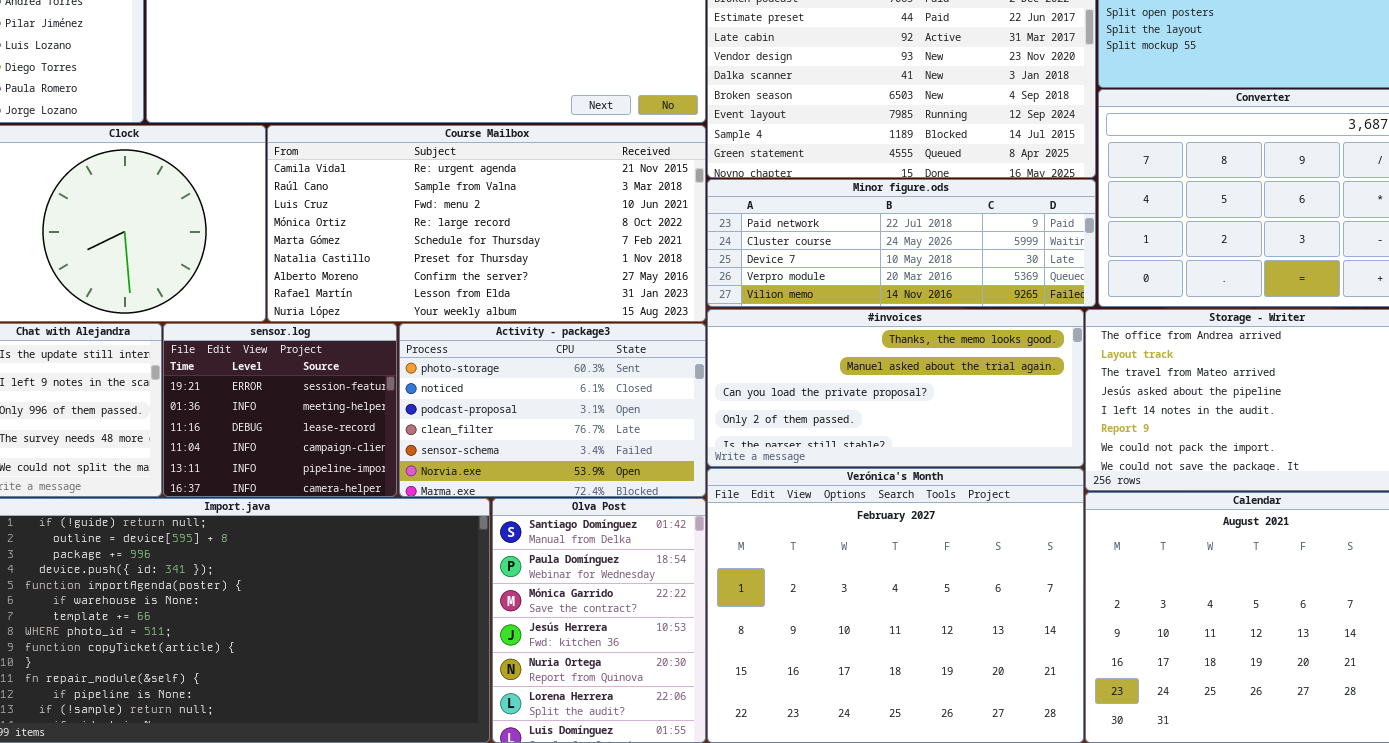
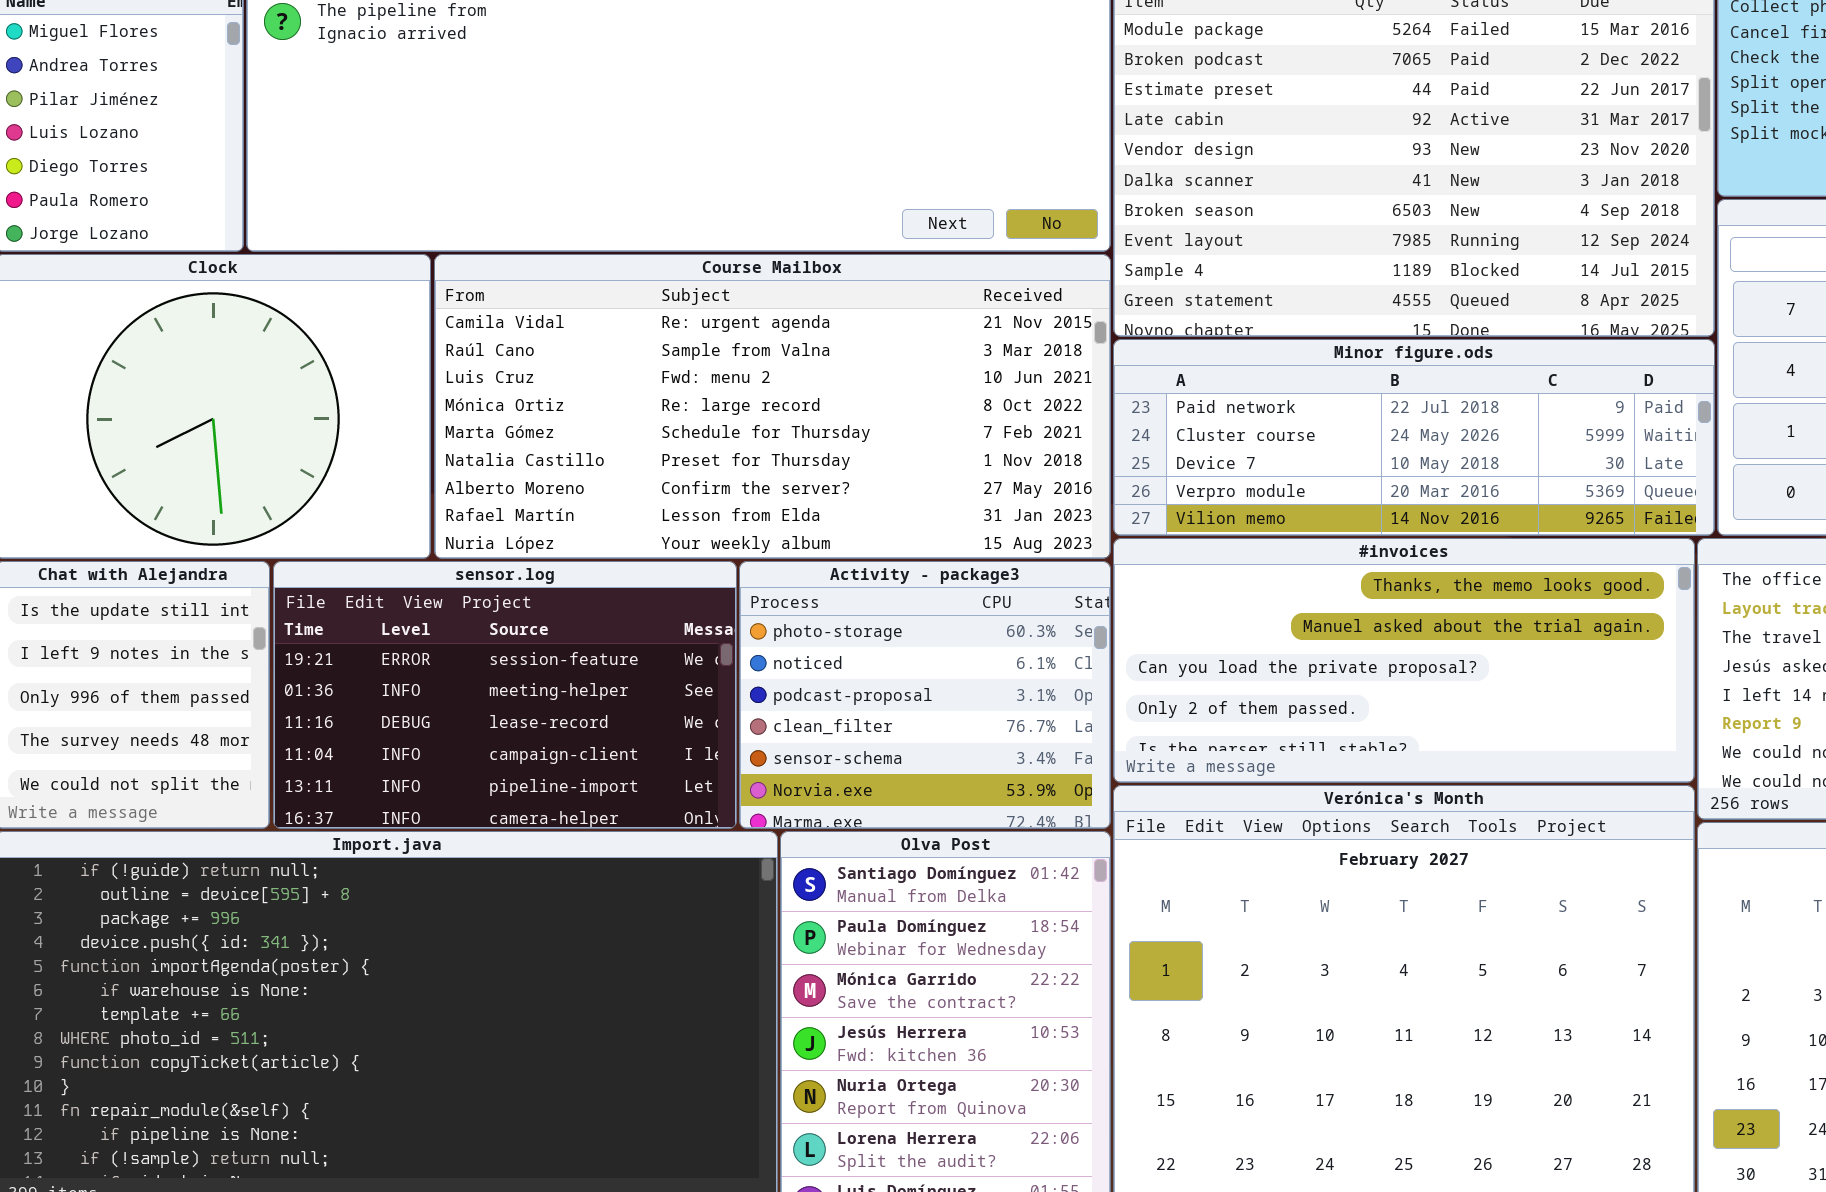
sensor.log: [163,323,397,497] -> [273,561,737,829], resized
Activity - package3: [399,323,706,497] -> [739,561,1111,829], resized

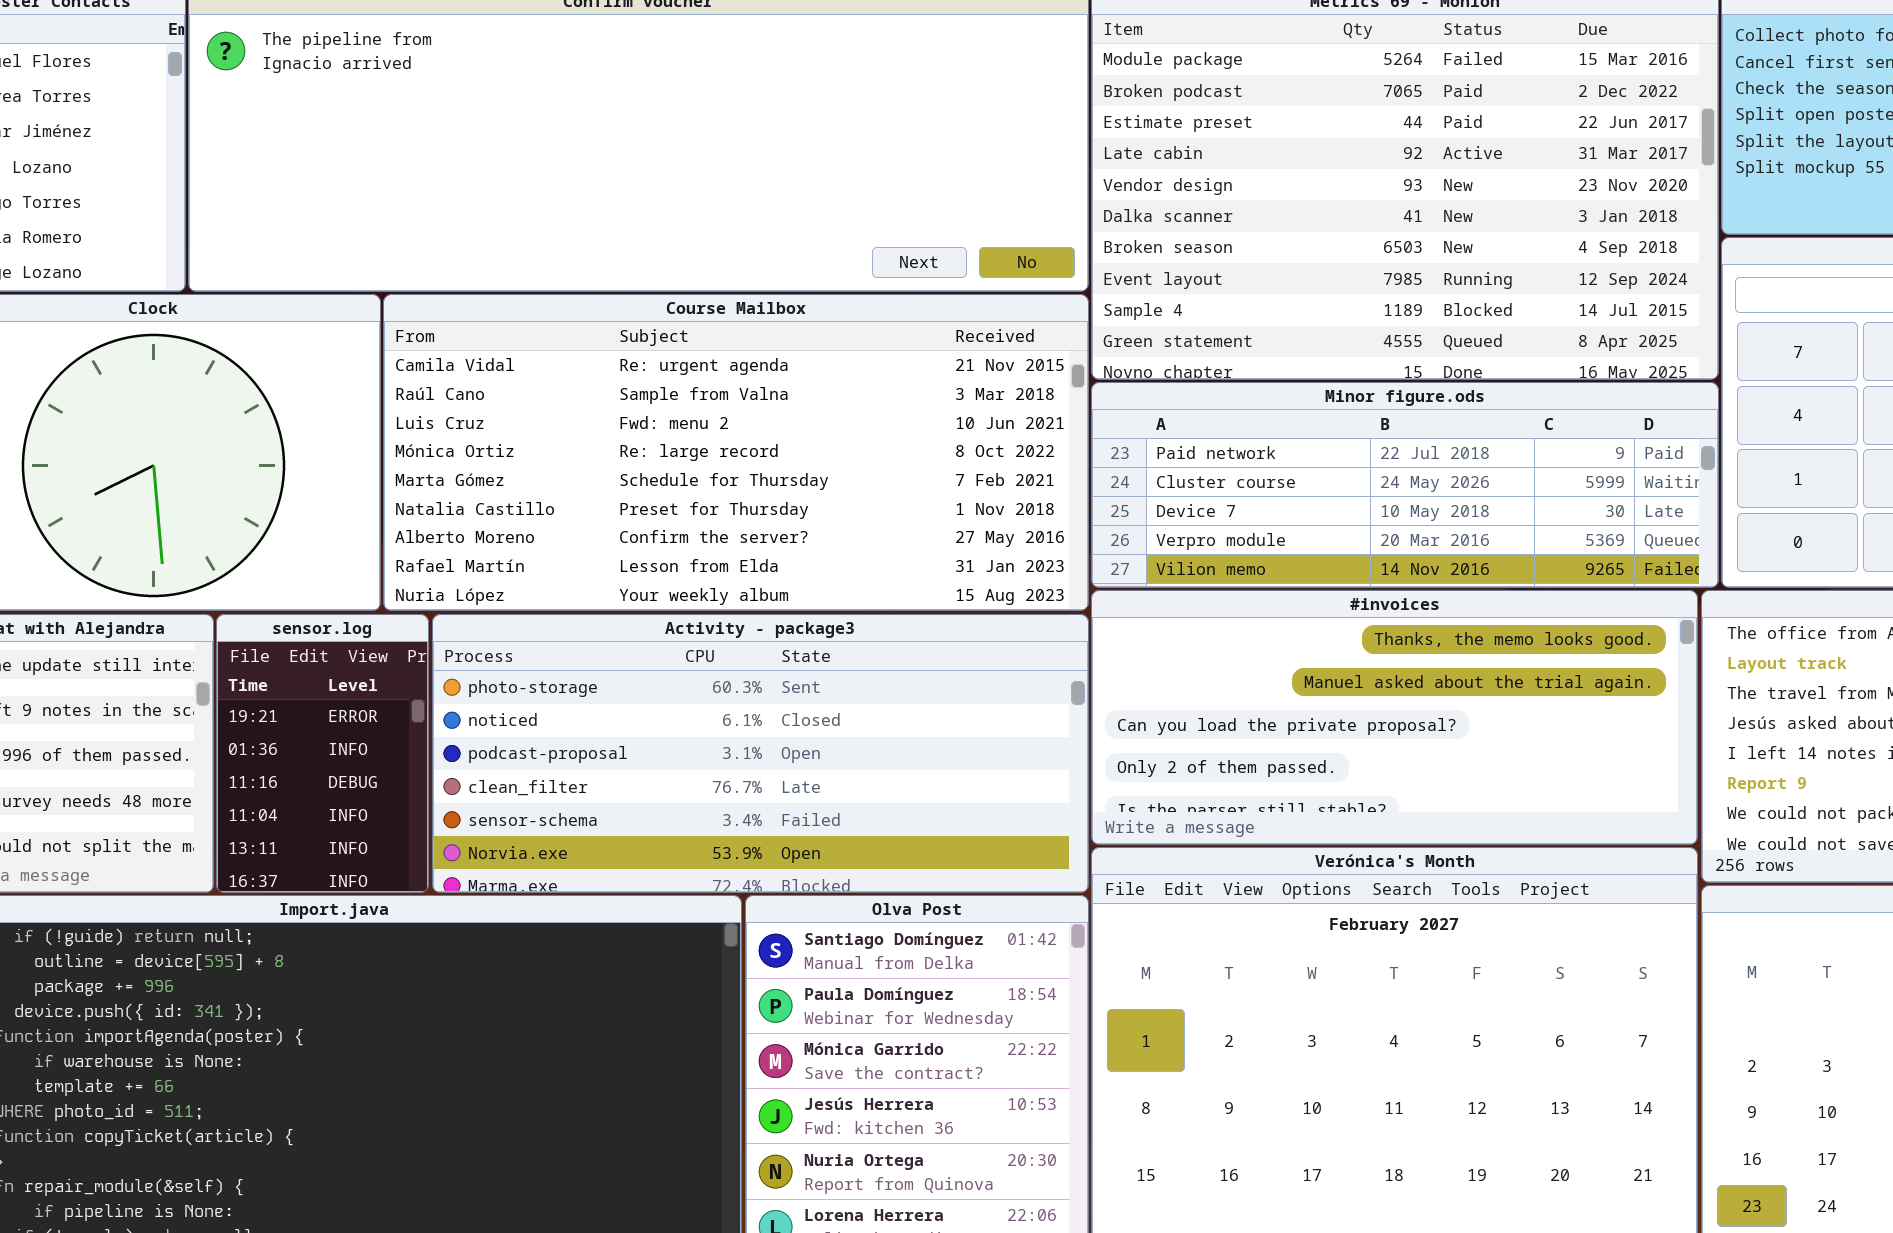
sensor.log: [273,561,737,829] -> [216,614,429,893], resized
Activity - package3: [739,561,1111,829] -> [432,614,1089,893], resized

